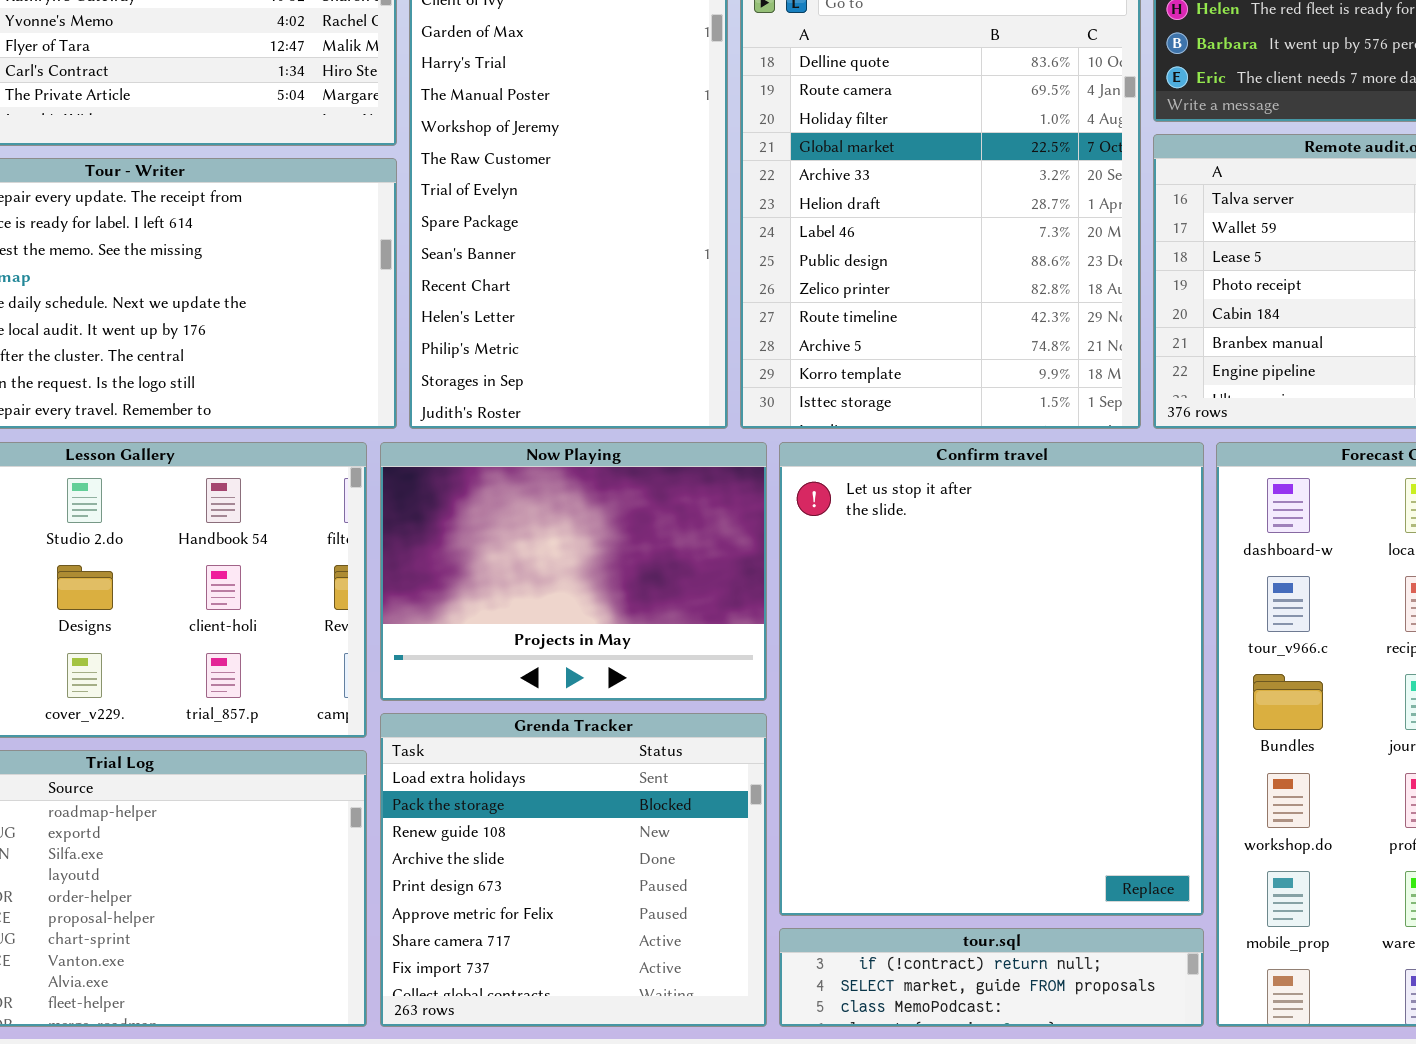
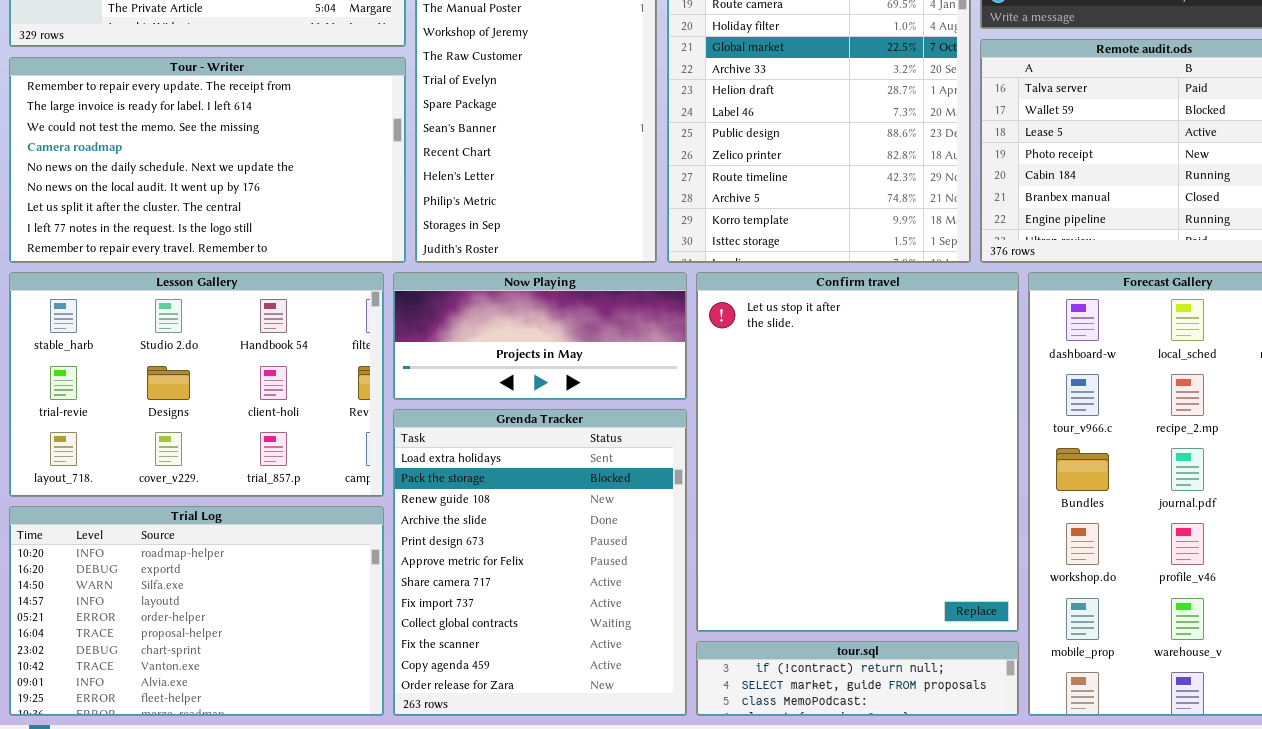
Now Playing: [380,442,767,701] -> [393,272,687,400], resized
Grenda Tracker: [380,713,767,1027] -> [393,409,687,716], resized

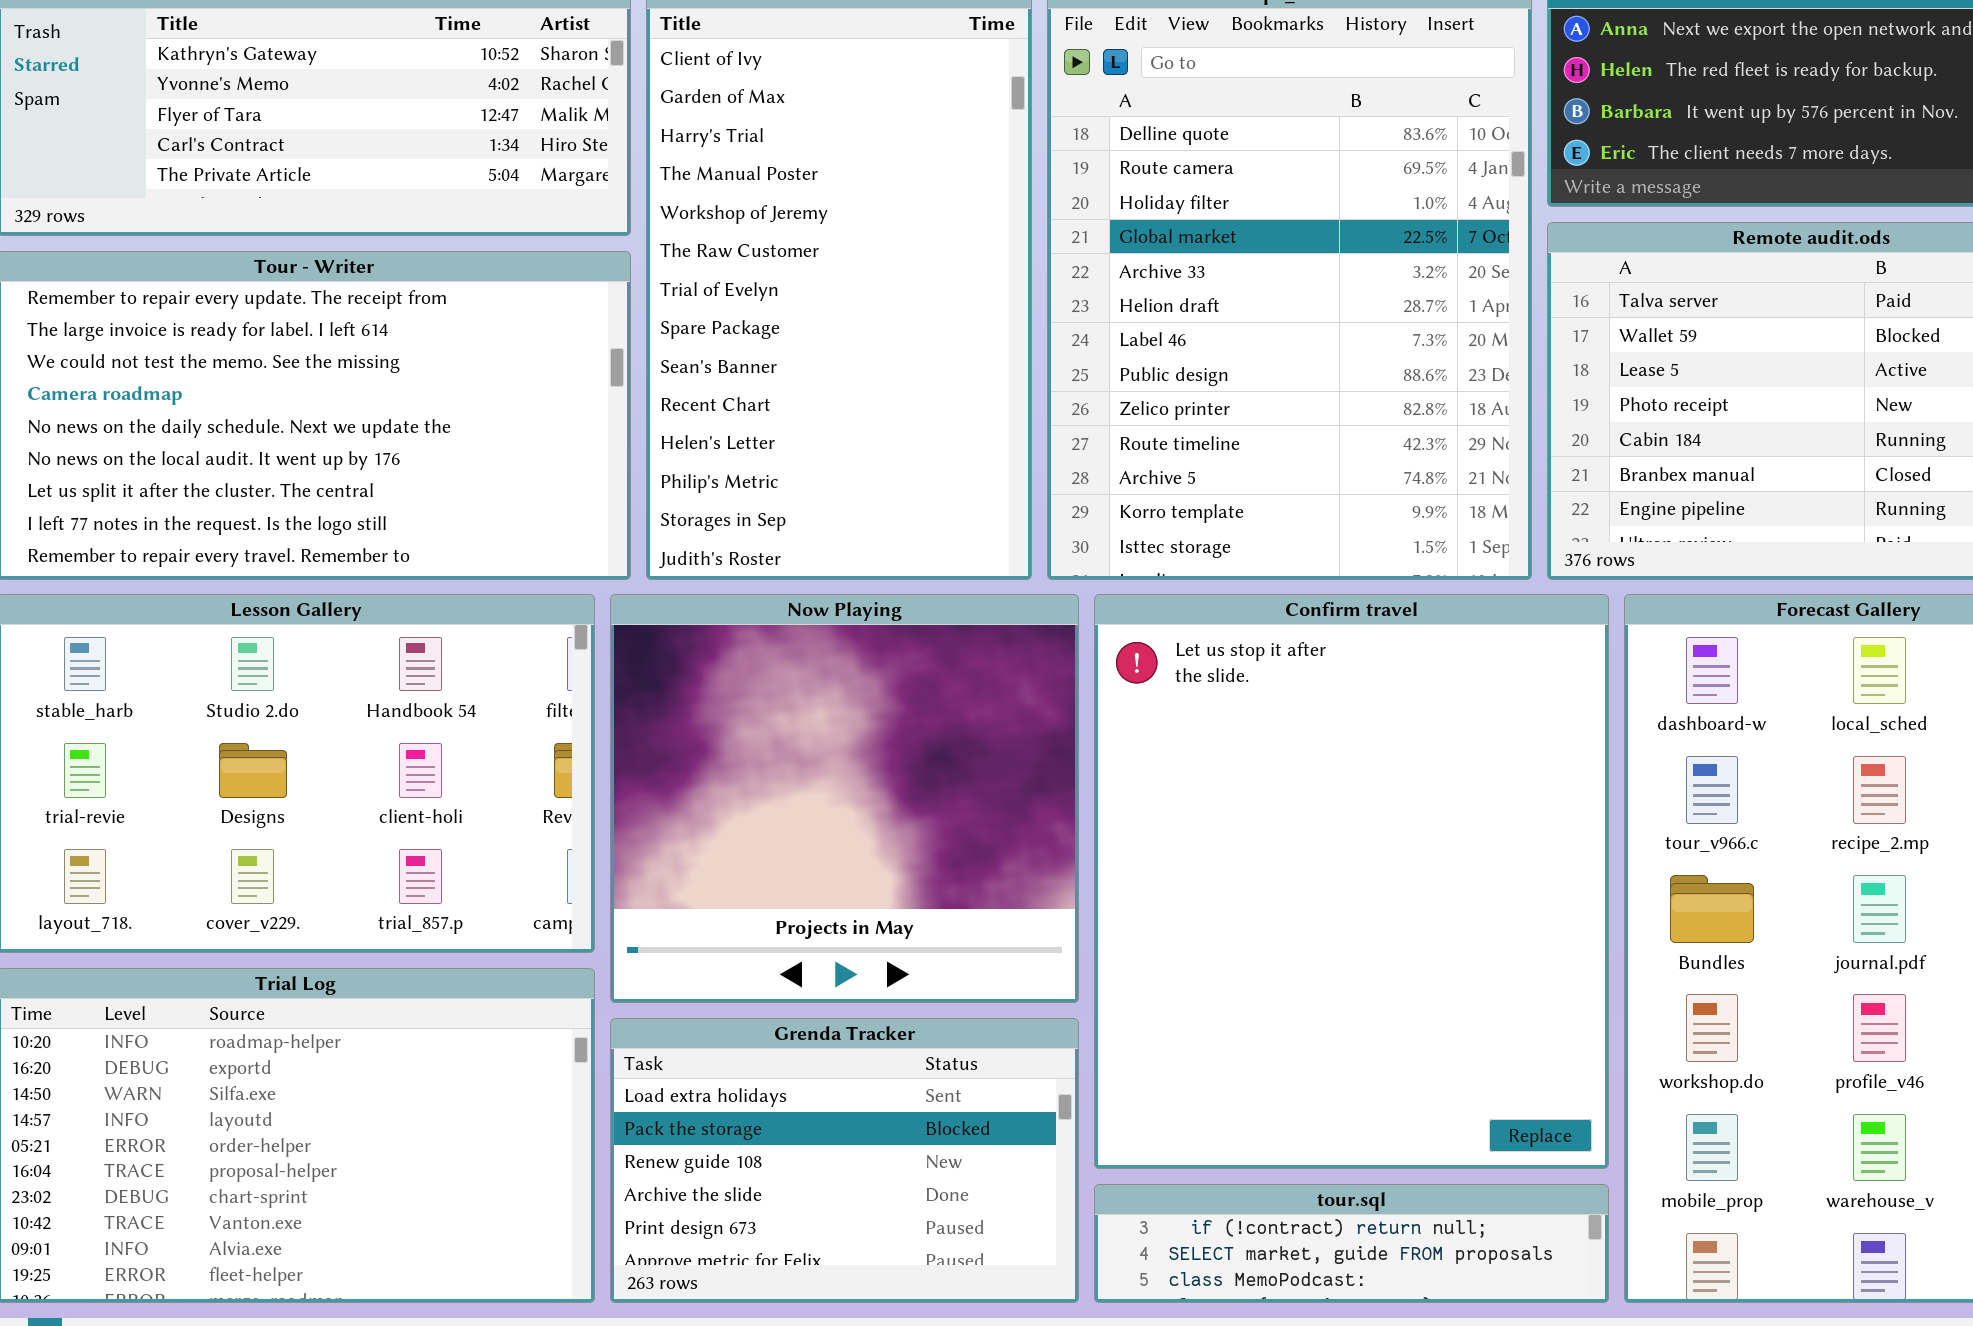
Now Playing: [393,272,687,400] -> [610,594,1079,1003], resized
Grenda Tracker: [393,409,687,716] -> [610,1018,1079,1303], resized

